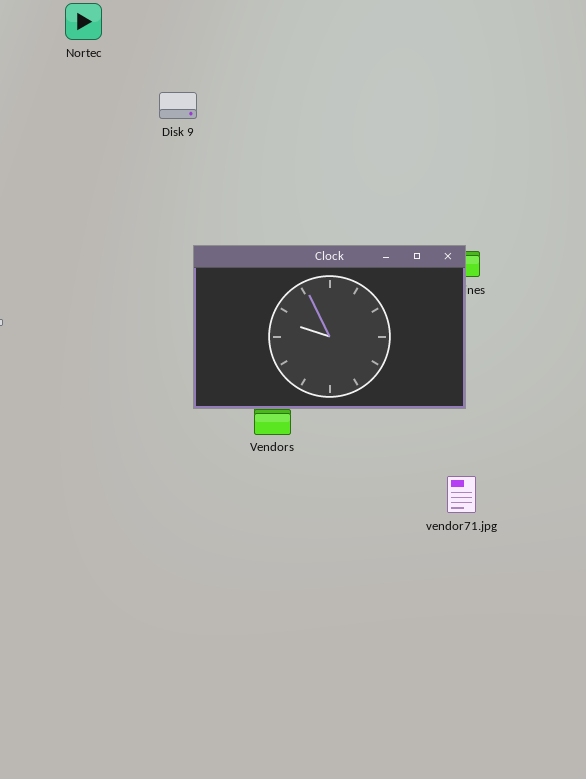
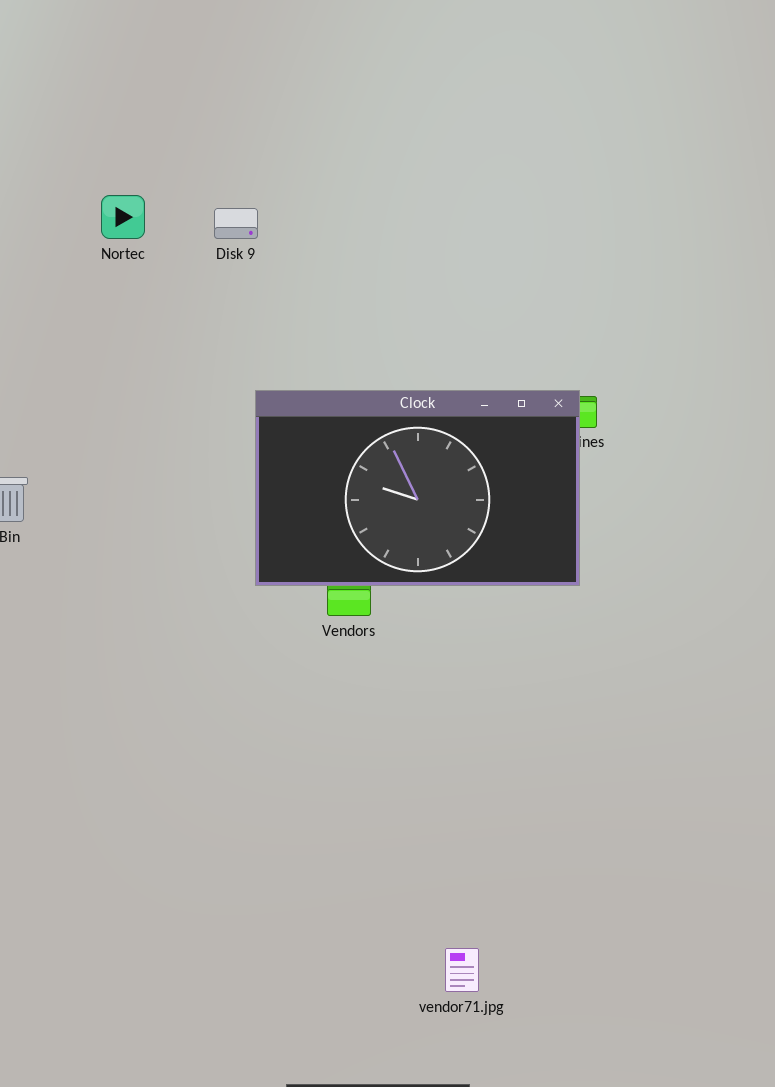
Nortec: [65,3,102,40] -> [101,195,145,239], moved
vendor71.jpg: [447,476,476,513] -> [445,948,479,992], moved

